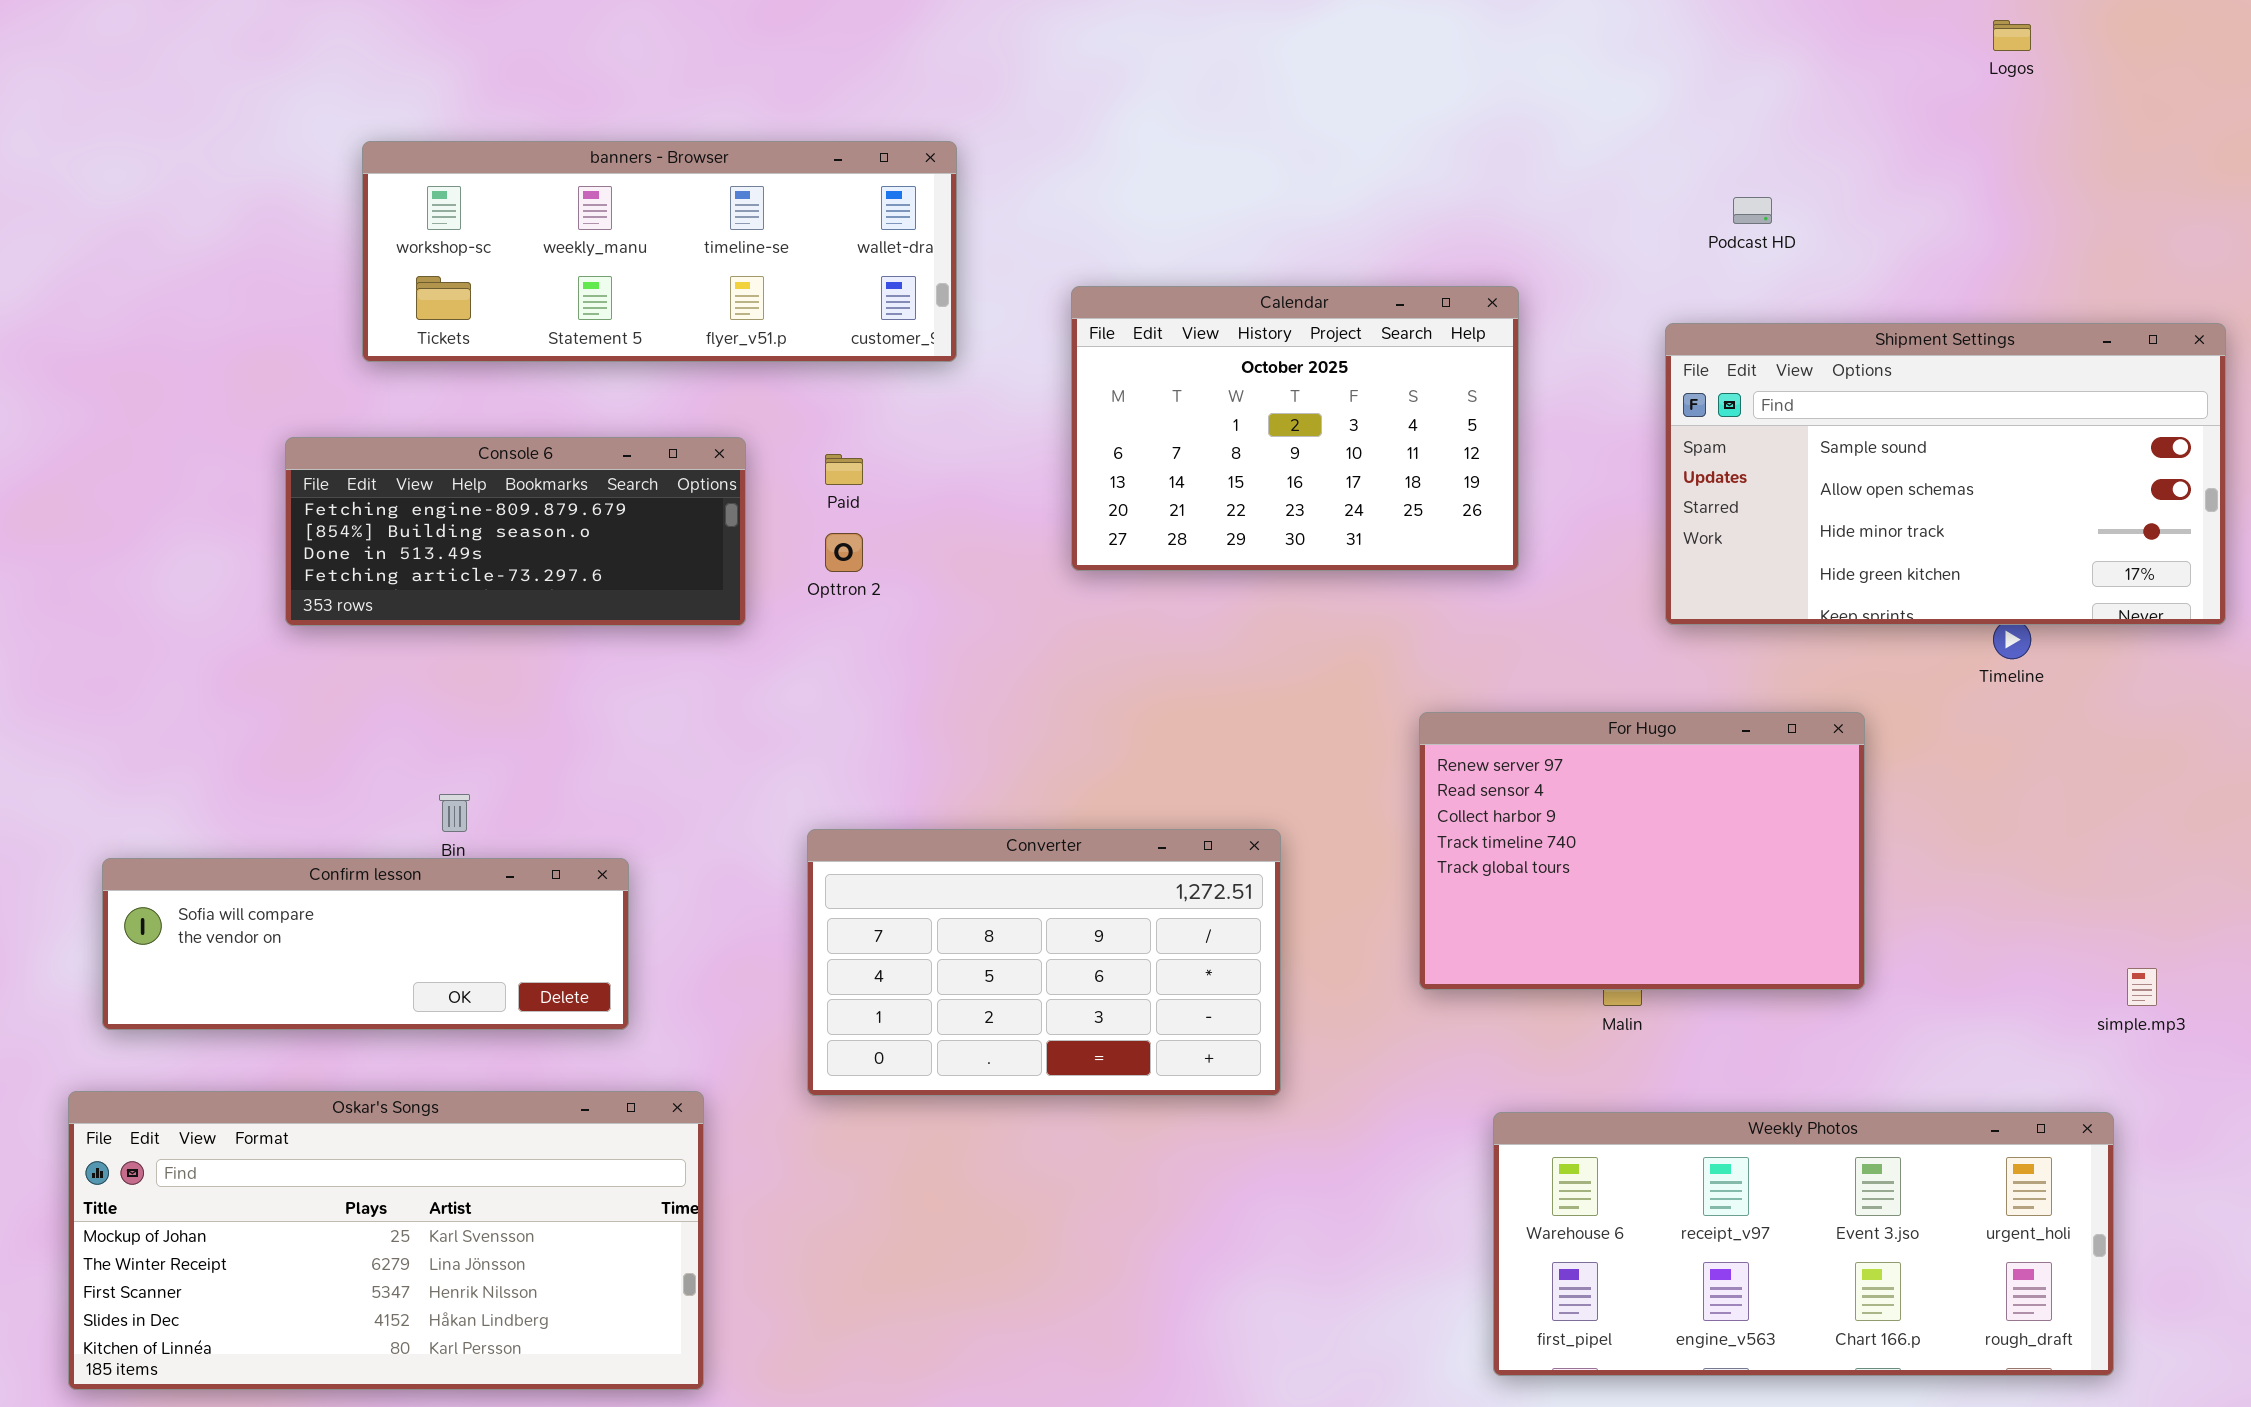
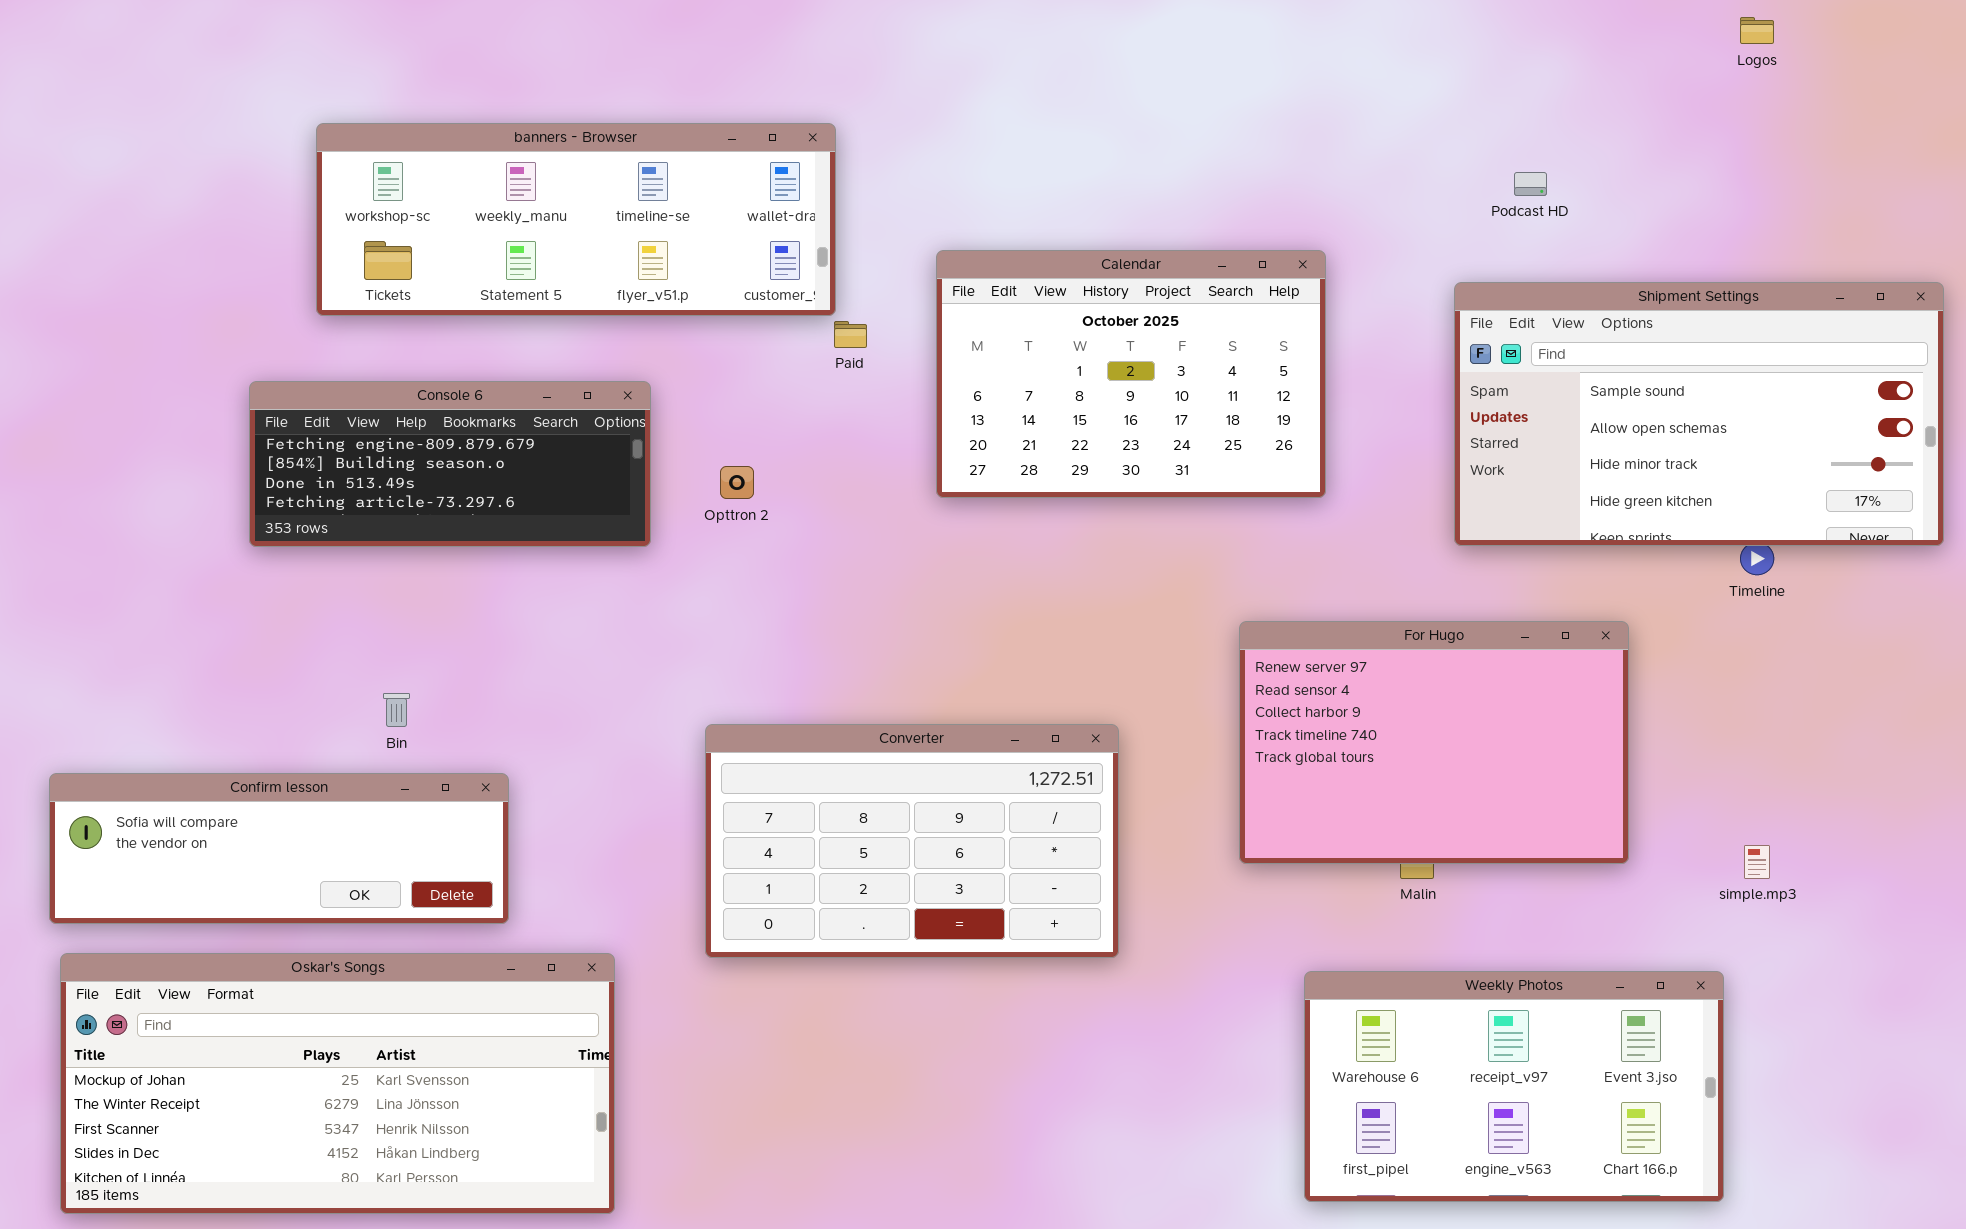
Paid: [825,454,863,485] -> [834,321,867,348], moved
Confirm lesson: [102,858,629,1030] -> [49,773,509,924], moved
simple.mp3: [2127,968,2157,1006] -> [1744,845,1770,879], moved
Weekly Photos: [1493,1112,2114,1376] -> [1304,971,1724,1202], resized

